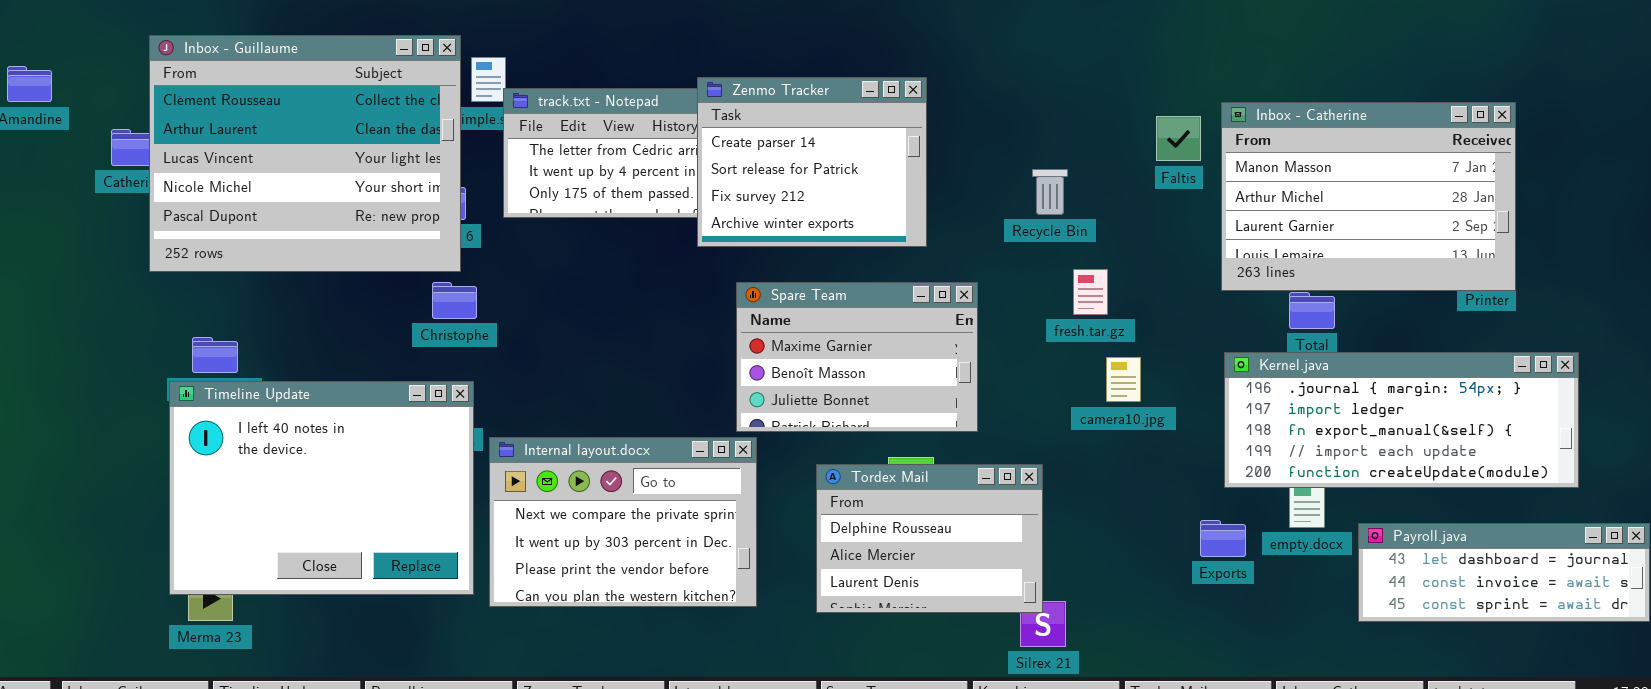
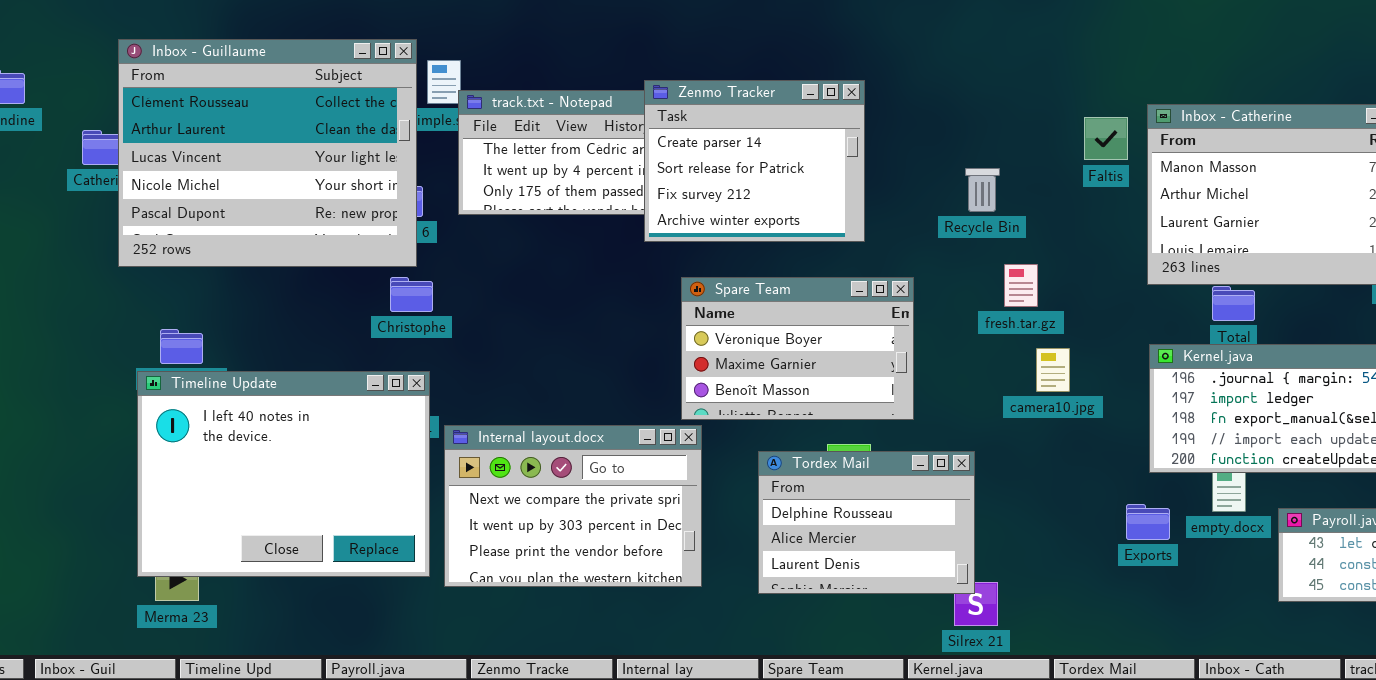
Spare Team: [736,282,978,432] -> [681,277,914,420], scrolled up 1 row

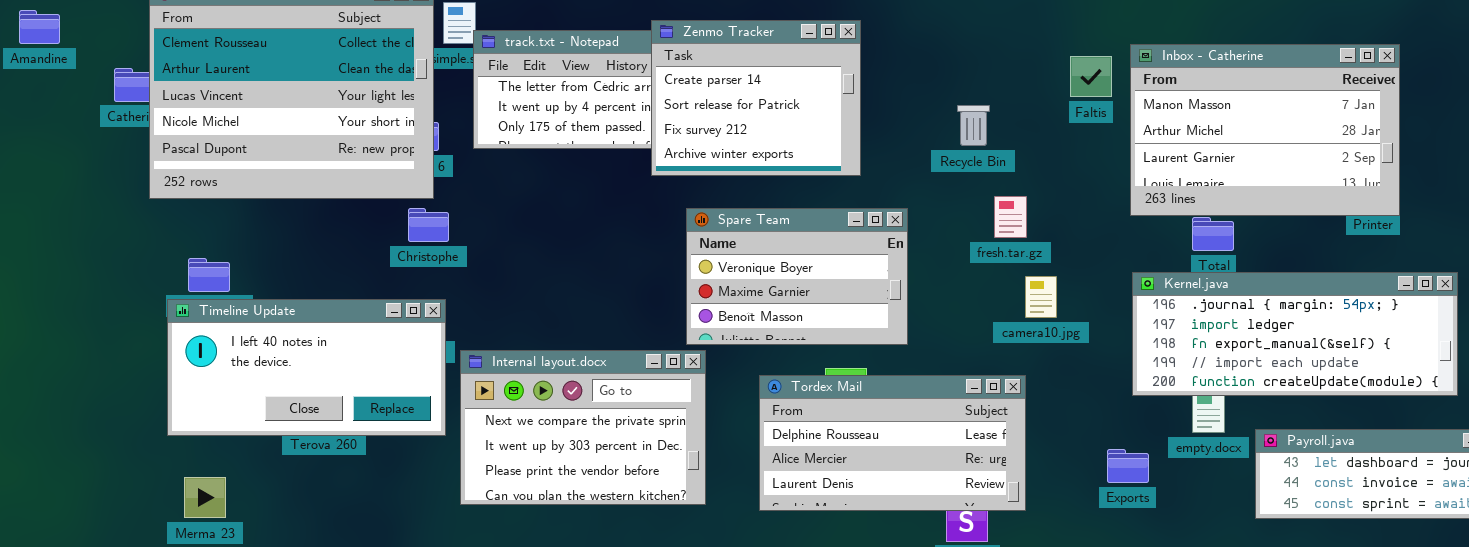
Timeline Update: [137,371,430,577] -> [167,299,446,436], resized
Tordex Mail: [758,451,975,594] -> [759,375,1026,511], resized
Exports: [1126,504,1170,540] -> [1107,449,1149,483], moved

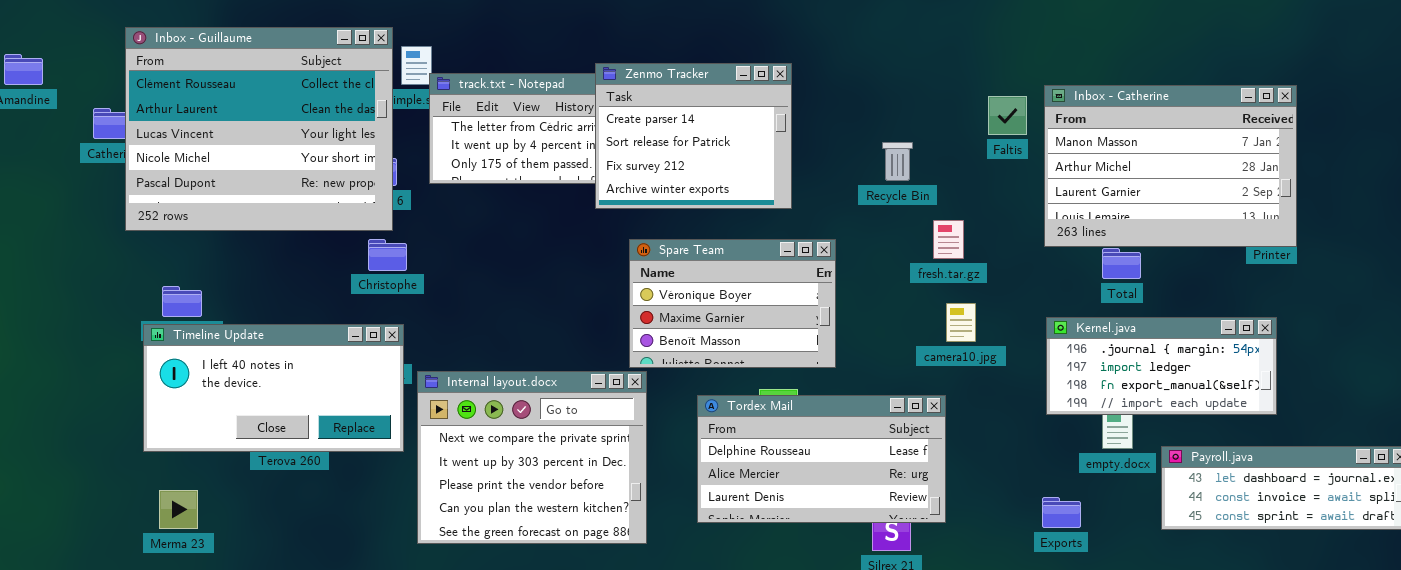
fresh.tar.gz: [994,196,1027,238] -> [933,220,964,259], moved
Kernel.java: [1132,272,1458,396] -> [1046,317,1277,415], resized
Internal layout.docx: [460,350,706,505] -> [417,371,647,544], resized
Exports: [1107,449,1149,483] -> [1042,497,1081,528], moved

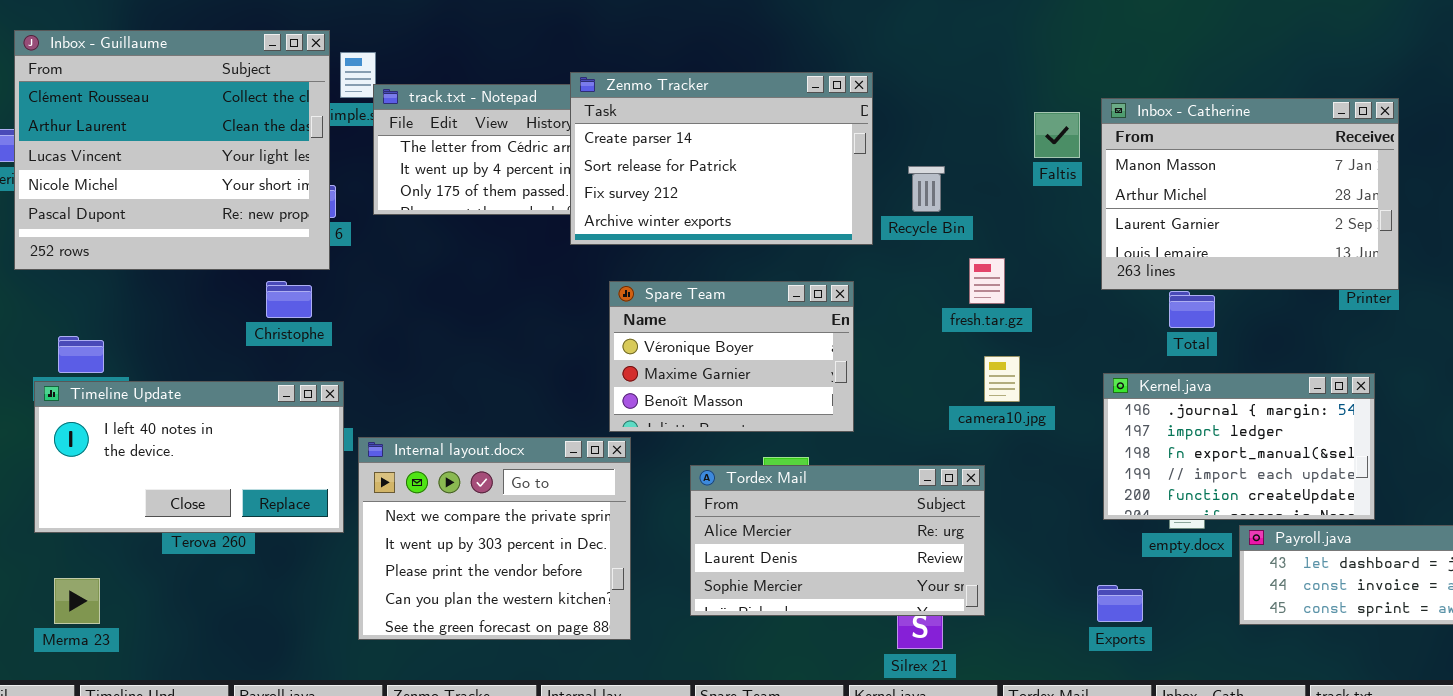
Zenmo Tracker: [595,63,792,209] -> [570,72,873,245], resized
Christophe: [368,239,407,271] -> [266,281,312,318], moved
Kernel.java: [1046,317,1277,415] -> [1103,373,1375,520], resized
Tordex Mail: [697,395,946,523] -> [690,465,985,616], scrolled down 1 row

